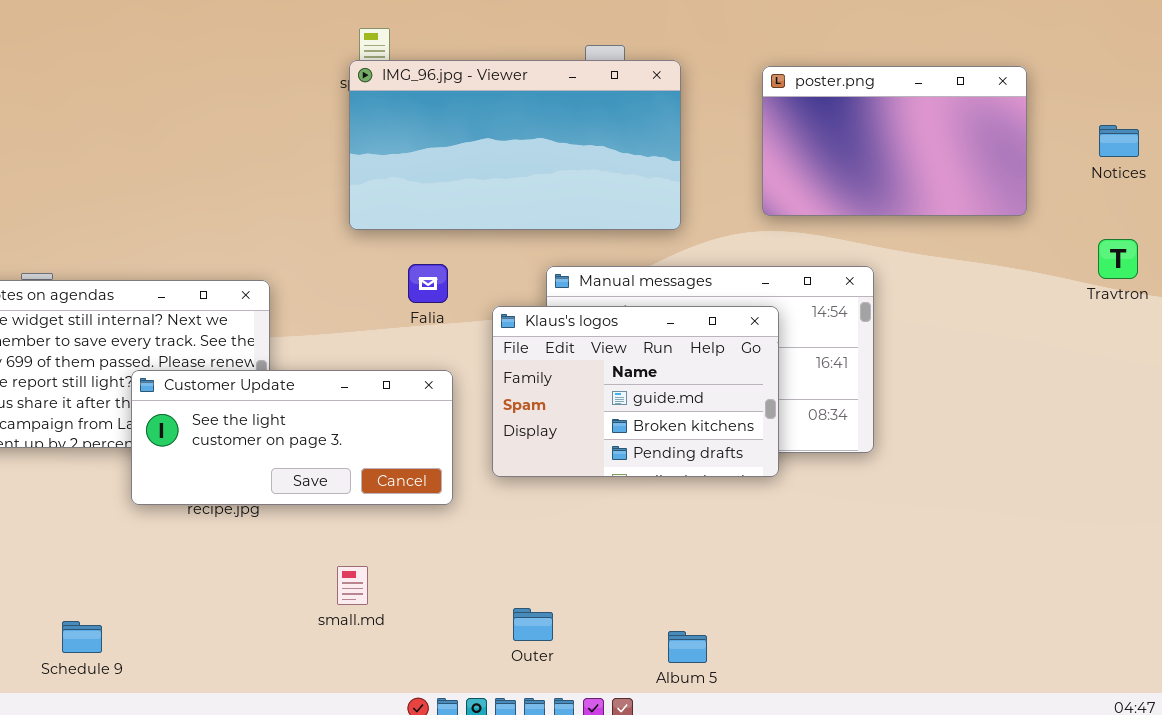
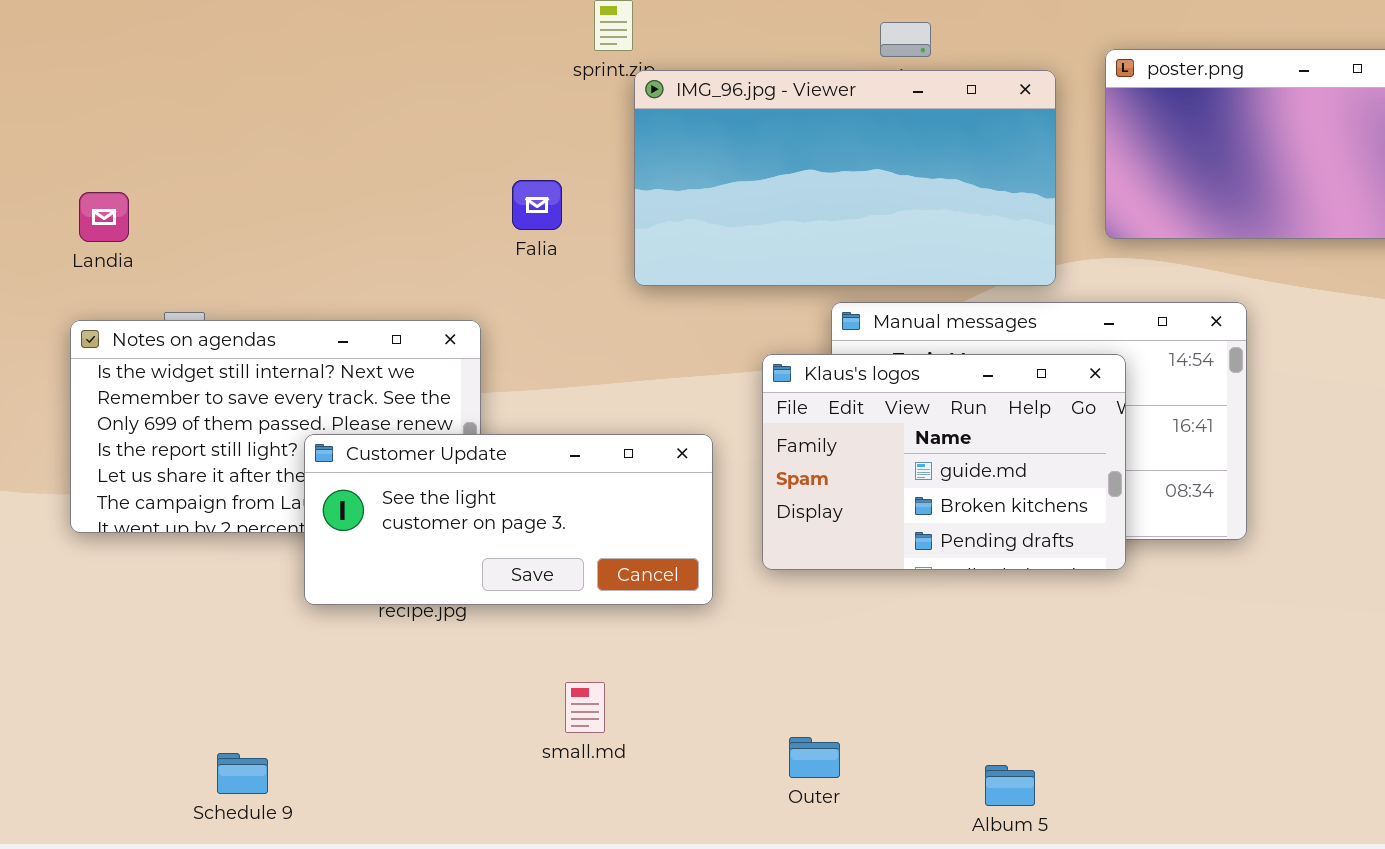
IMG_96.jpg - Viewer: [349,60,681,230] -> [634,70,1056,286], moved
Falia: [408,264,448,303] -> [512,180,562,230], moved

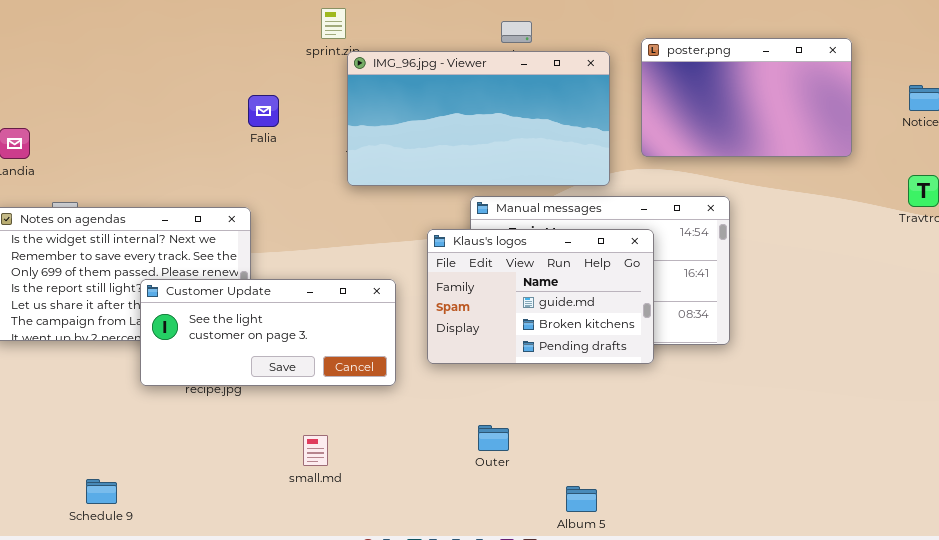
Falia: [512,180,562,230] -> [248,95,279,127], moved
Outer: [789,737,840,778] -> [478,425,509,451], moved

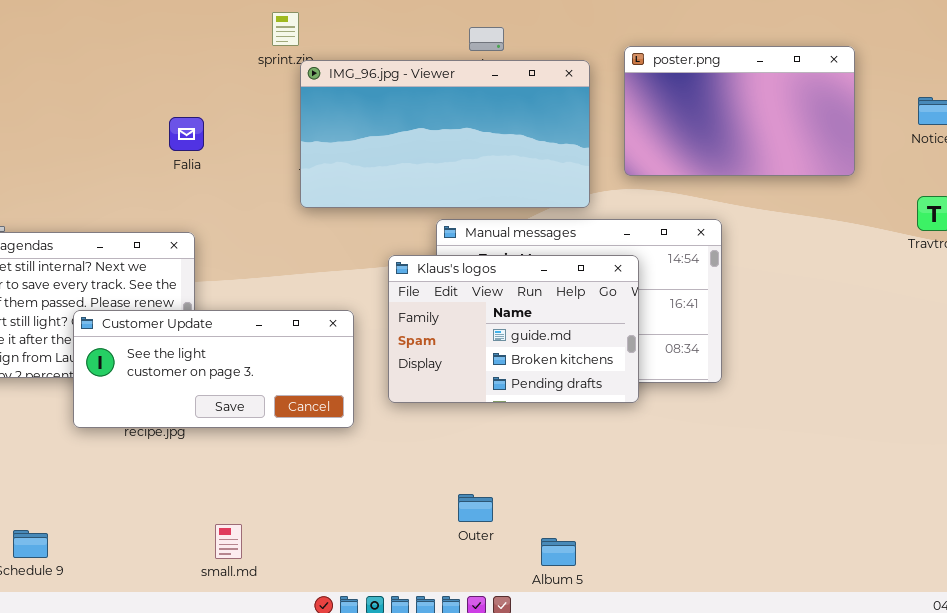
Falia: [248,95,279,127] -> [169,117,204,151], moved
Outer: [478,425,509,451] -> [458,494,493,522], moved
small.md: [303,435,328,466] -> [215,524,242,559], moved

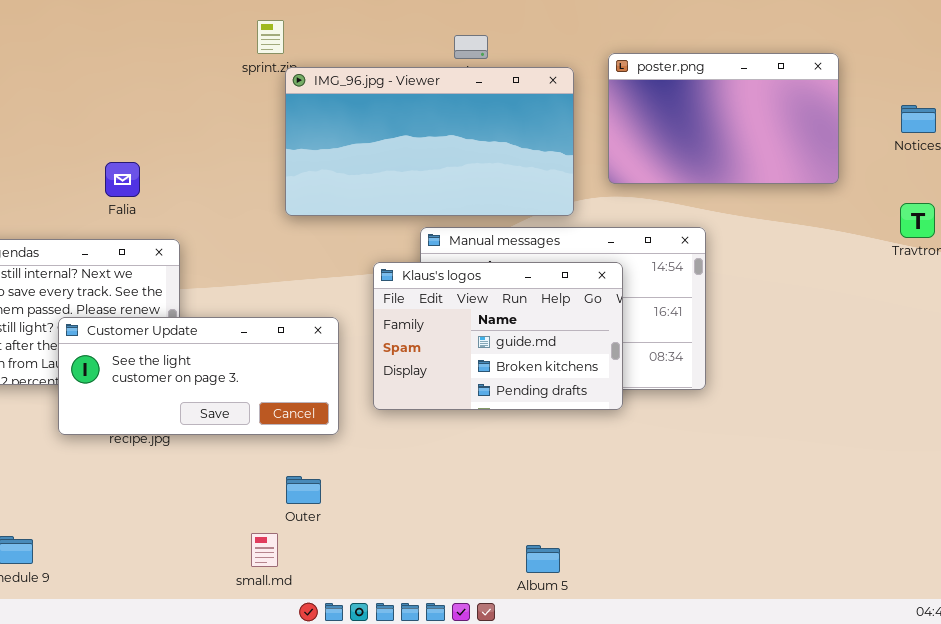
Falia: [169,117,204,151] -> [105,162,140,197], moved
Outer: [458,494,493,522] -> [286,476,321,504], moved
small.md: [215,524,242,559] -> [251,533,278,567], moved

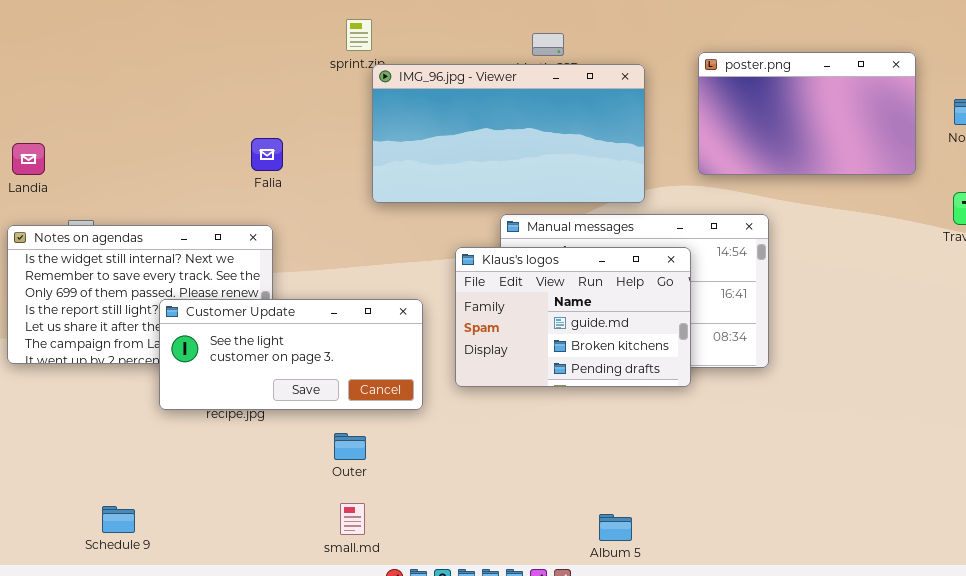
poster.png: [608,53,839,184] -> [698,52,916,175], moved
Falia: [105,162,140,197] -> [251,138,283,171], moved
Outer: [286,476,321,504] -> [334,433,366,460], moved

